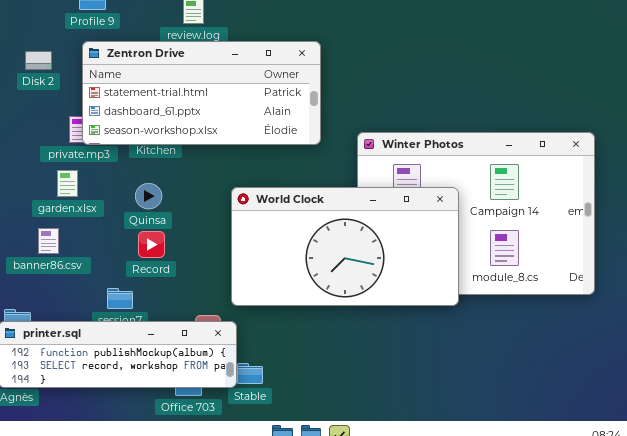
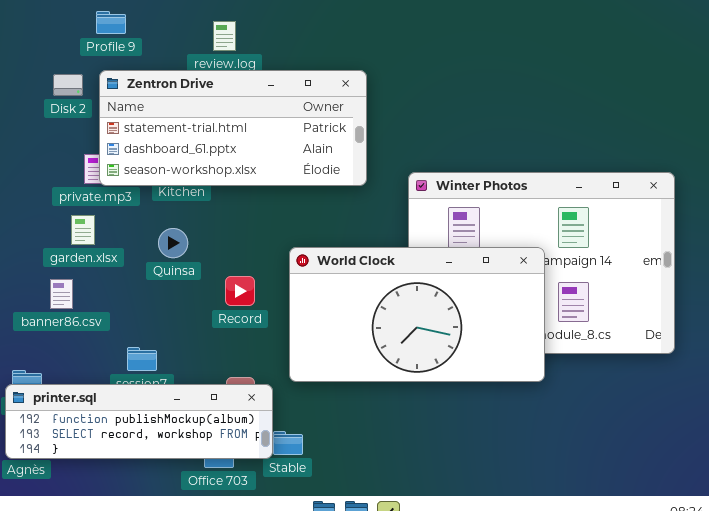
Disk 2: [25,51,52,70] -> [53,74,83,96], moved
World Clock: [231,187,459,306] -> [289,247,545,382], moved
Record: [138,231,165,258] -> [225,276,255,306], moved

